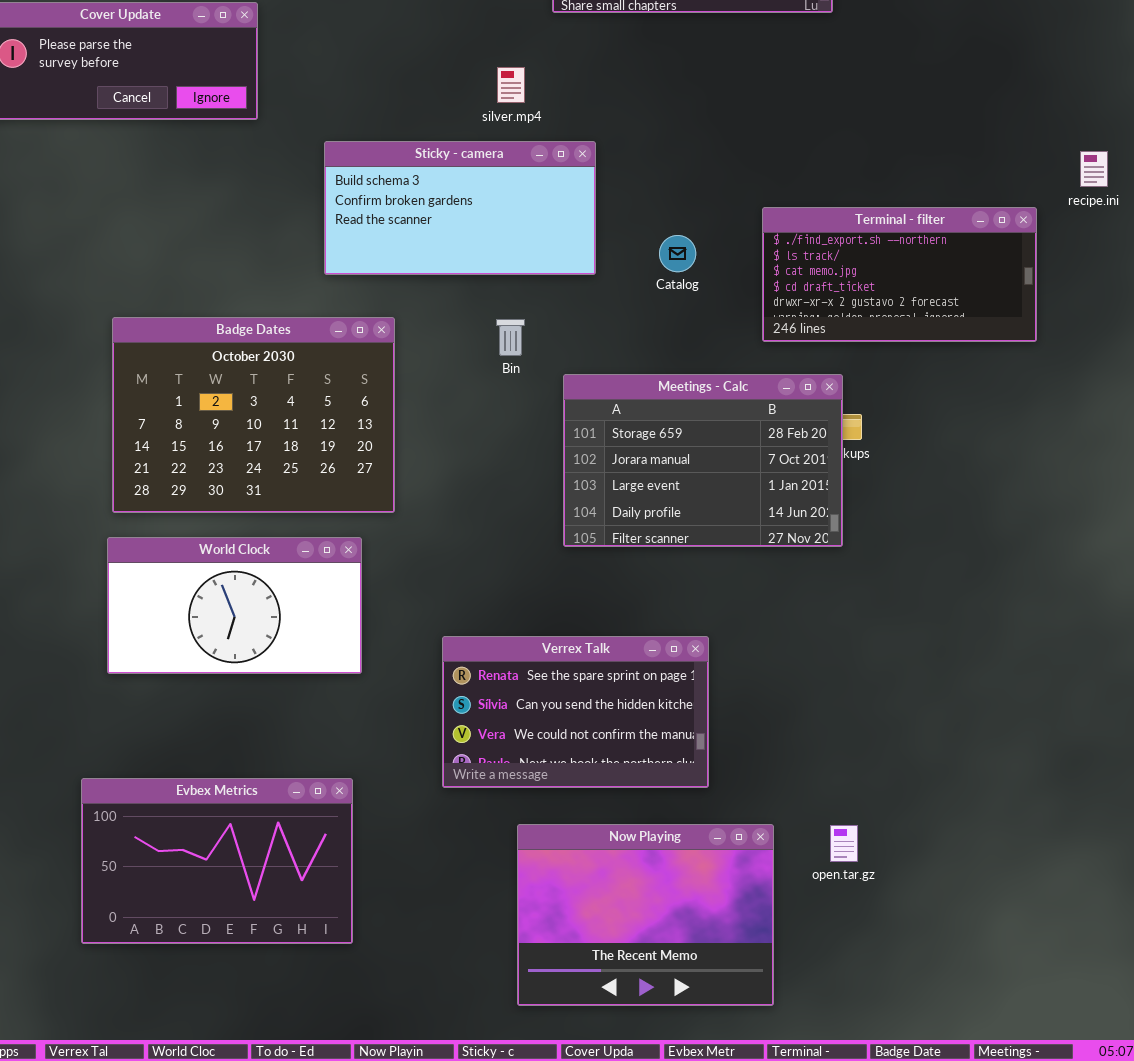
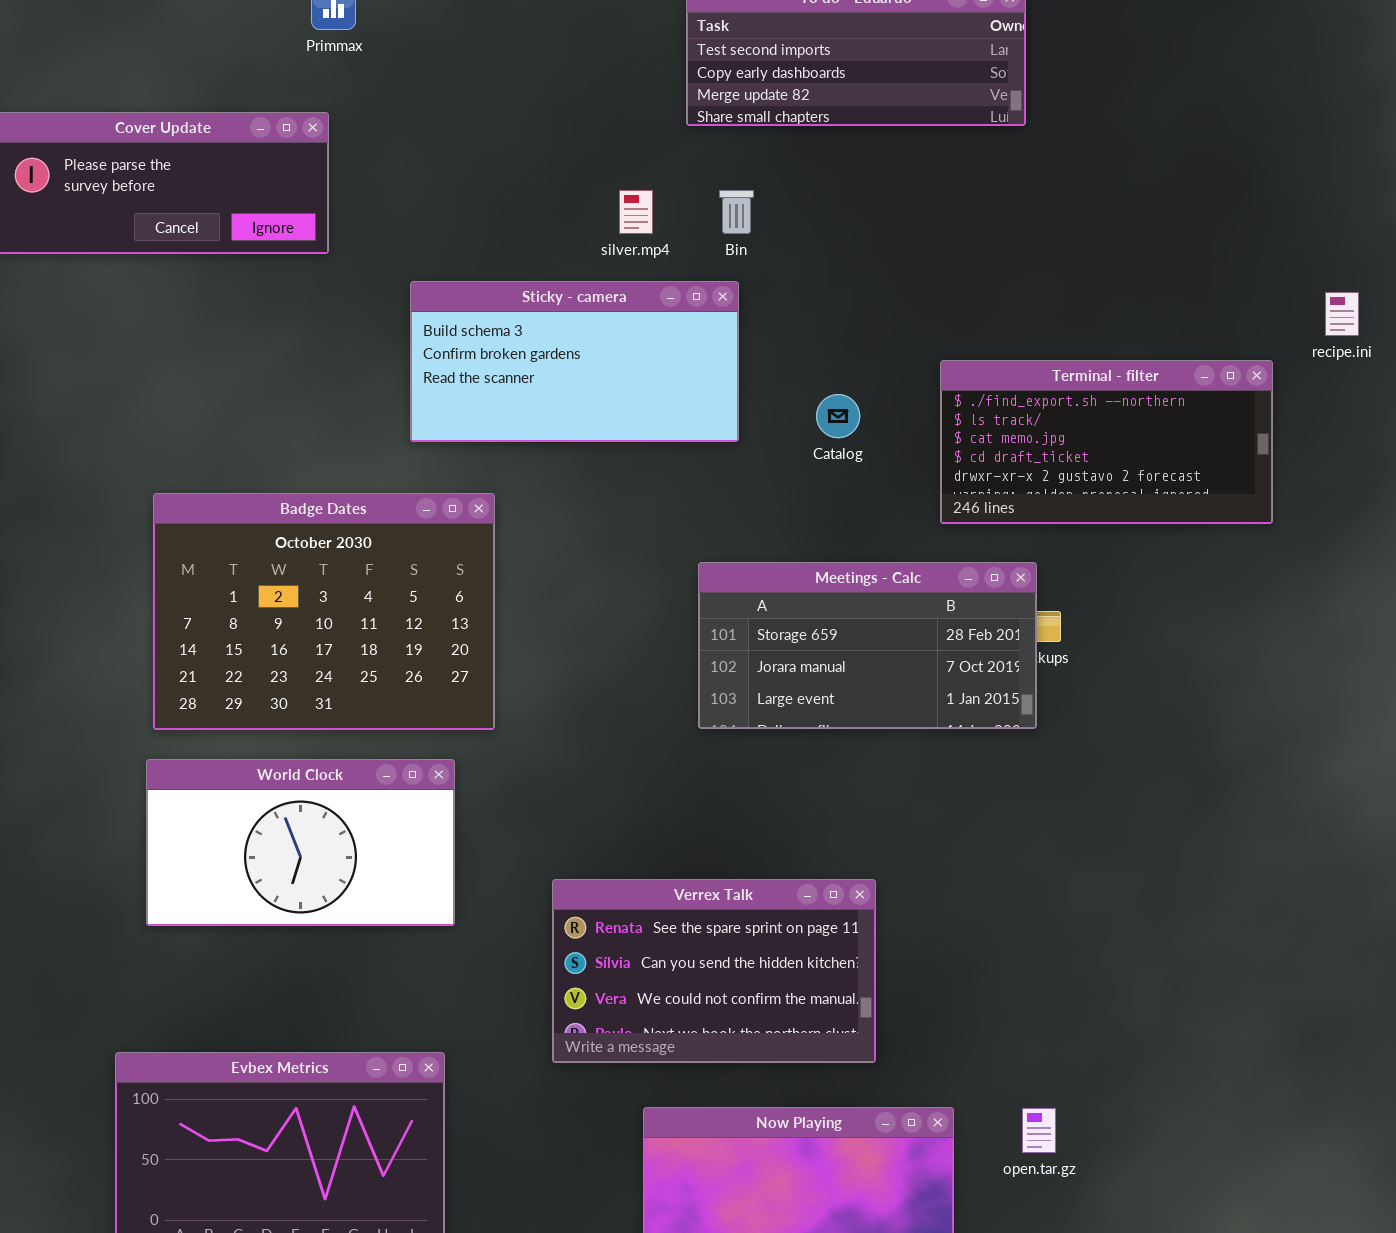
Bin: [496,319,525,356] -> [719,190,754,234], moved
Meetings - Calc: [563,374,843,547] -> [698,562,1037,729], resized

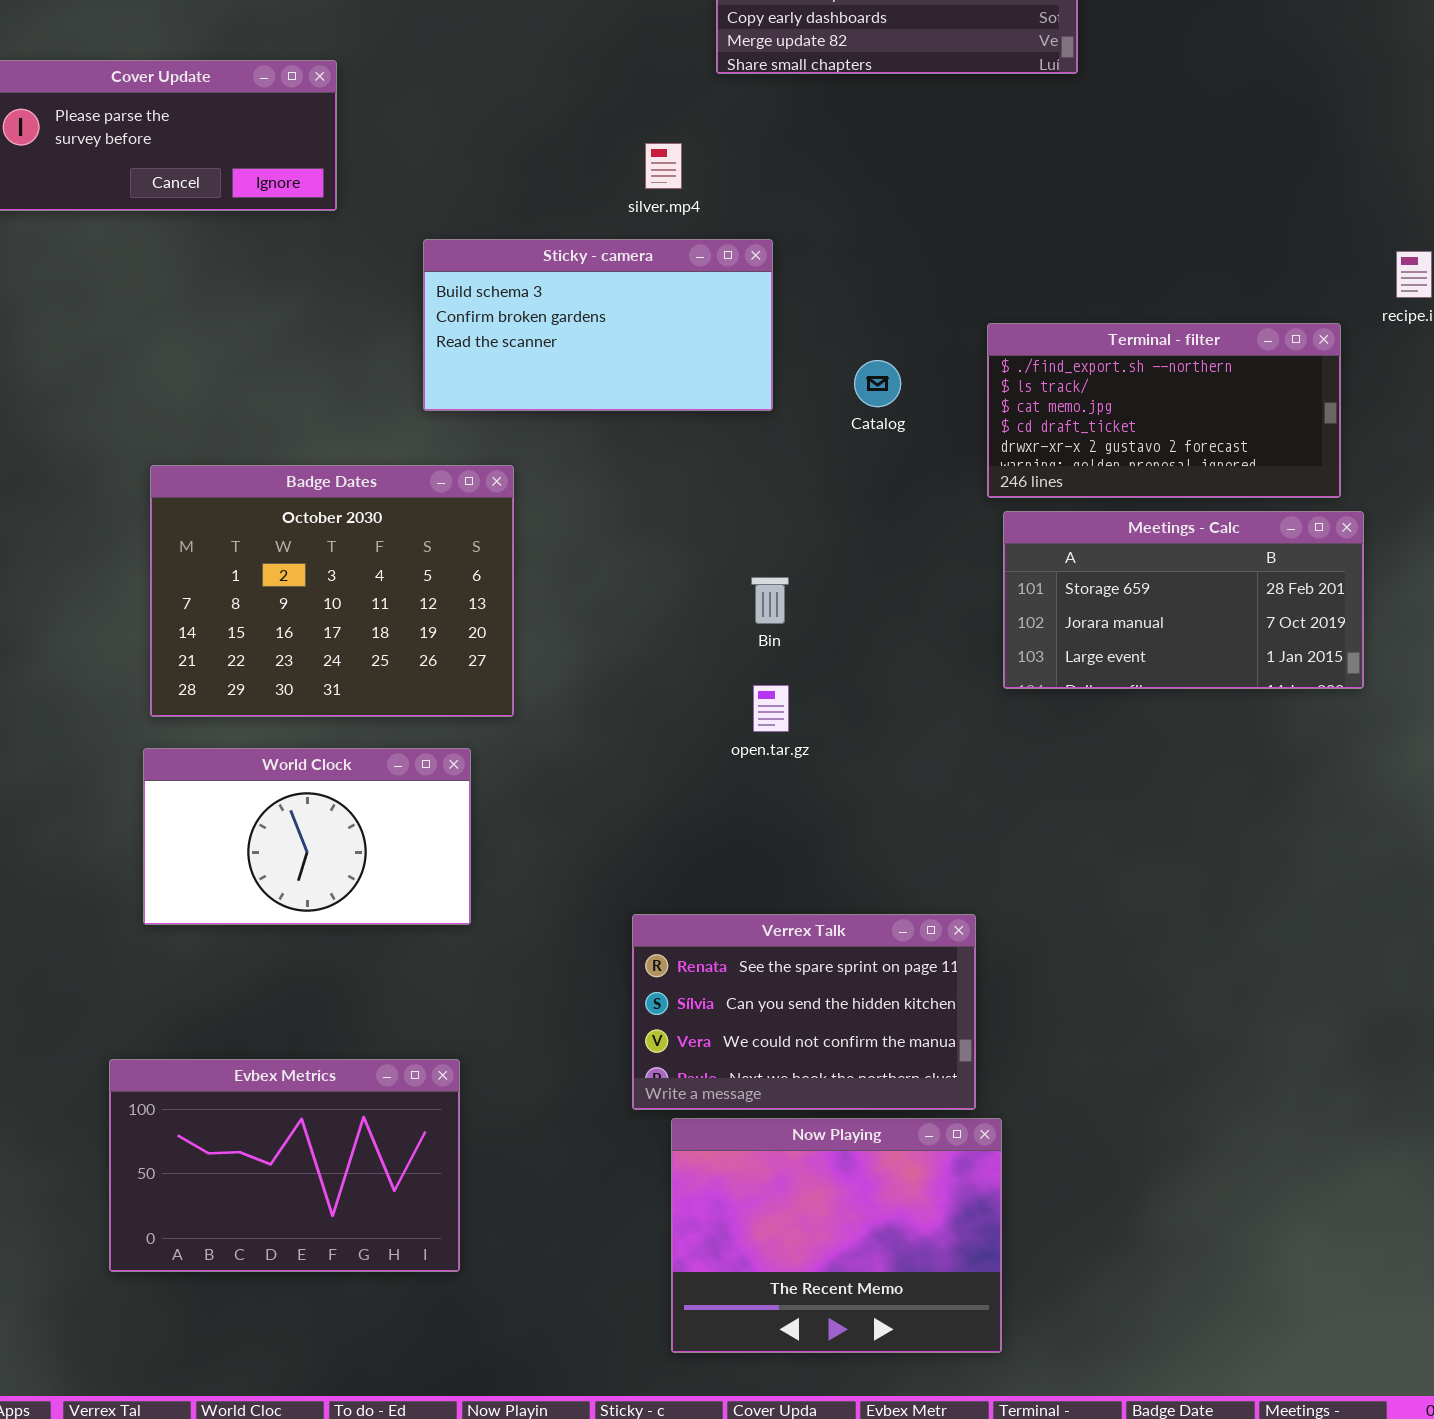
Bin: [719,190,754,234] -> [751,577,789,624], moved
Meetings - Calc: [698,562,1037,729] -> [1003,511,1364,689], moved
Verrex Talk: [552,879,876,1063] -> [632,914,976,1110], moved
open.tar.gz: [1022,1108,1056,1153] -> [753,685,789,732], moved

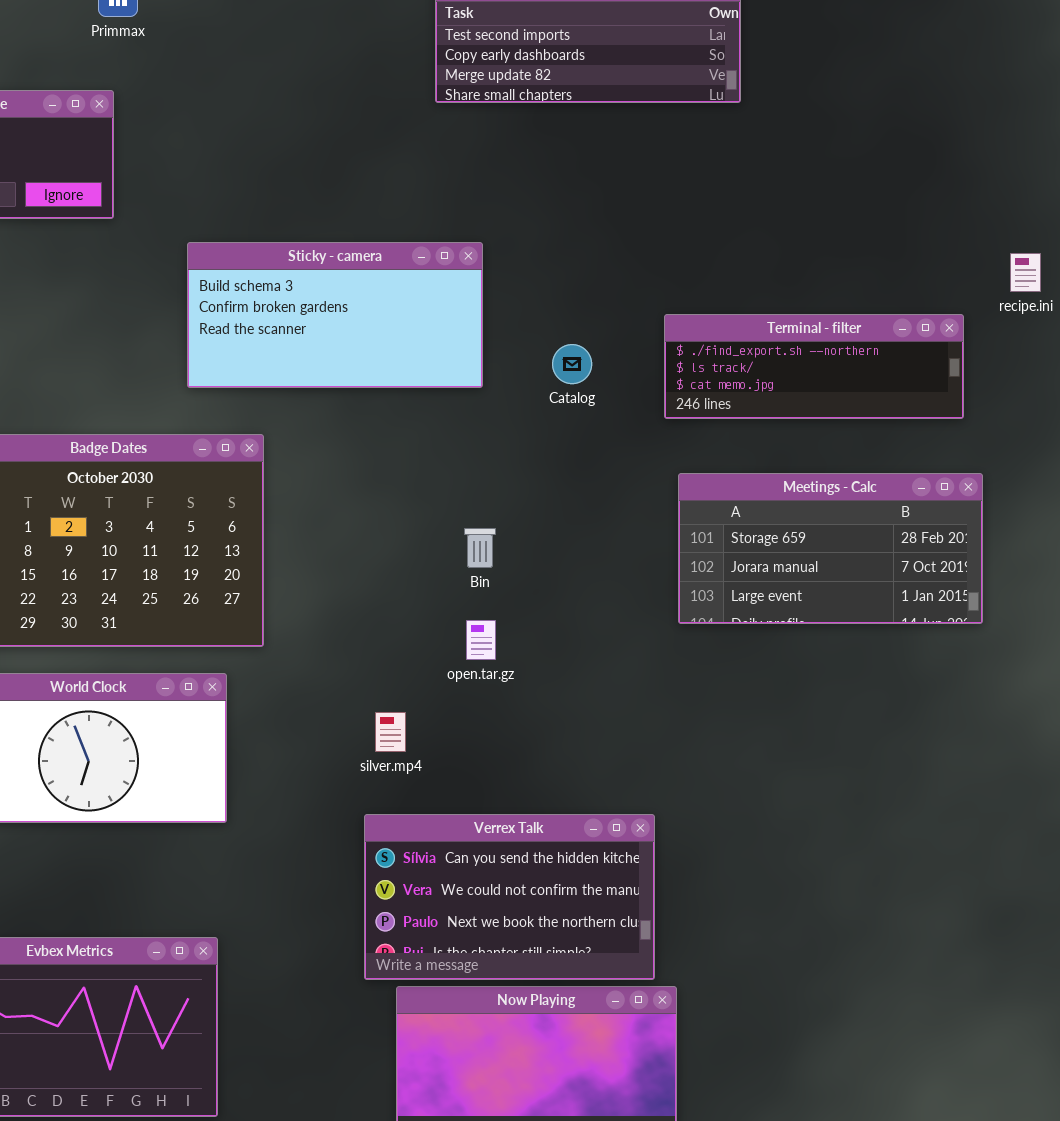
silver.mp4: [645,143,682,189] -> [375,712,406,752], moved
Terminal - filter: [987,323,1341,498] -> [664,314,964,419], resized
Verrex Talk: [632,914,976,1110] -> [364,814,655,980], scrolled down 1 row

